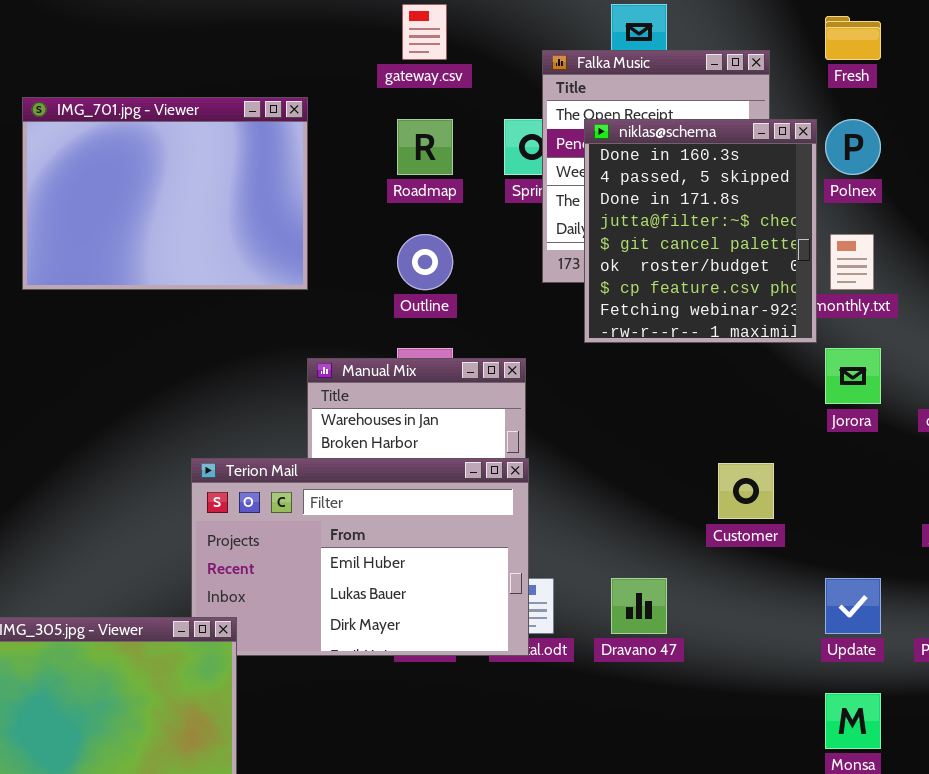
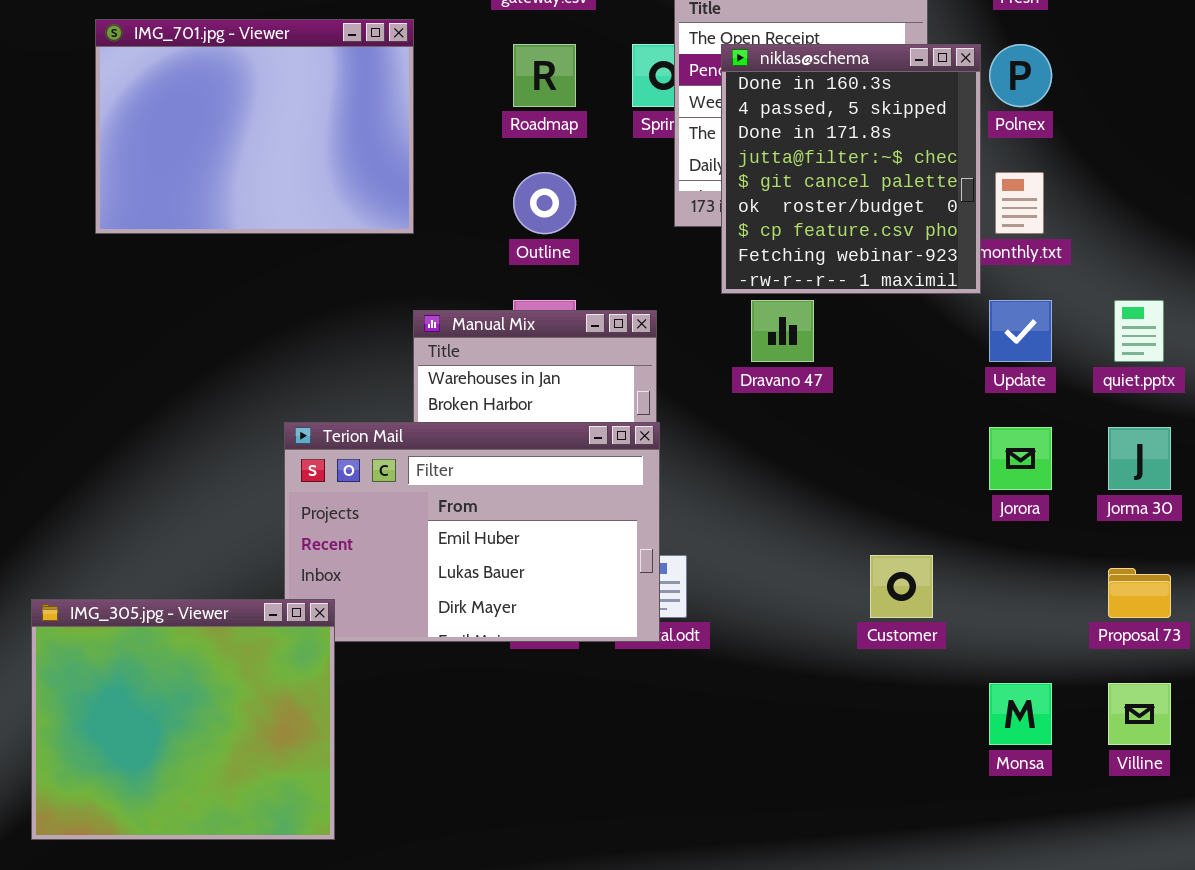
Jorora: [825,348,881,404] -> [989,427,1052,490], moved
Customer: [718,463,774,519] -> [870,555,933,618], moved
Dravano 47: [611,578,667,634] -> [751,300,814,362], moved
Update: [825,578,881,634] -> [989,300,1052,362], moved

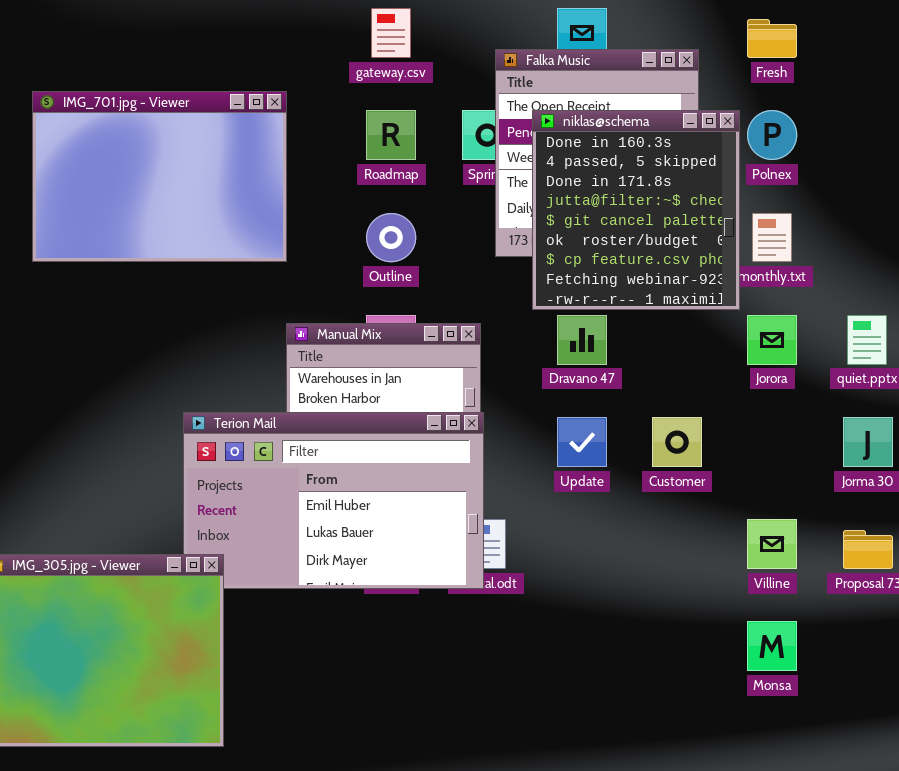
Update: [989,300,1052,362] -> [557,417,607,467], moved
Jorora: [989,427,1052,490] -> [747,315,797,365], moved
Customer: [870,555,933,618] -> [652,417,702,467], moved
Villine: [1108,683,1171,745] -> [747,519,797,569], moved

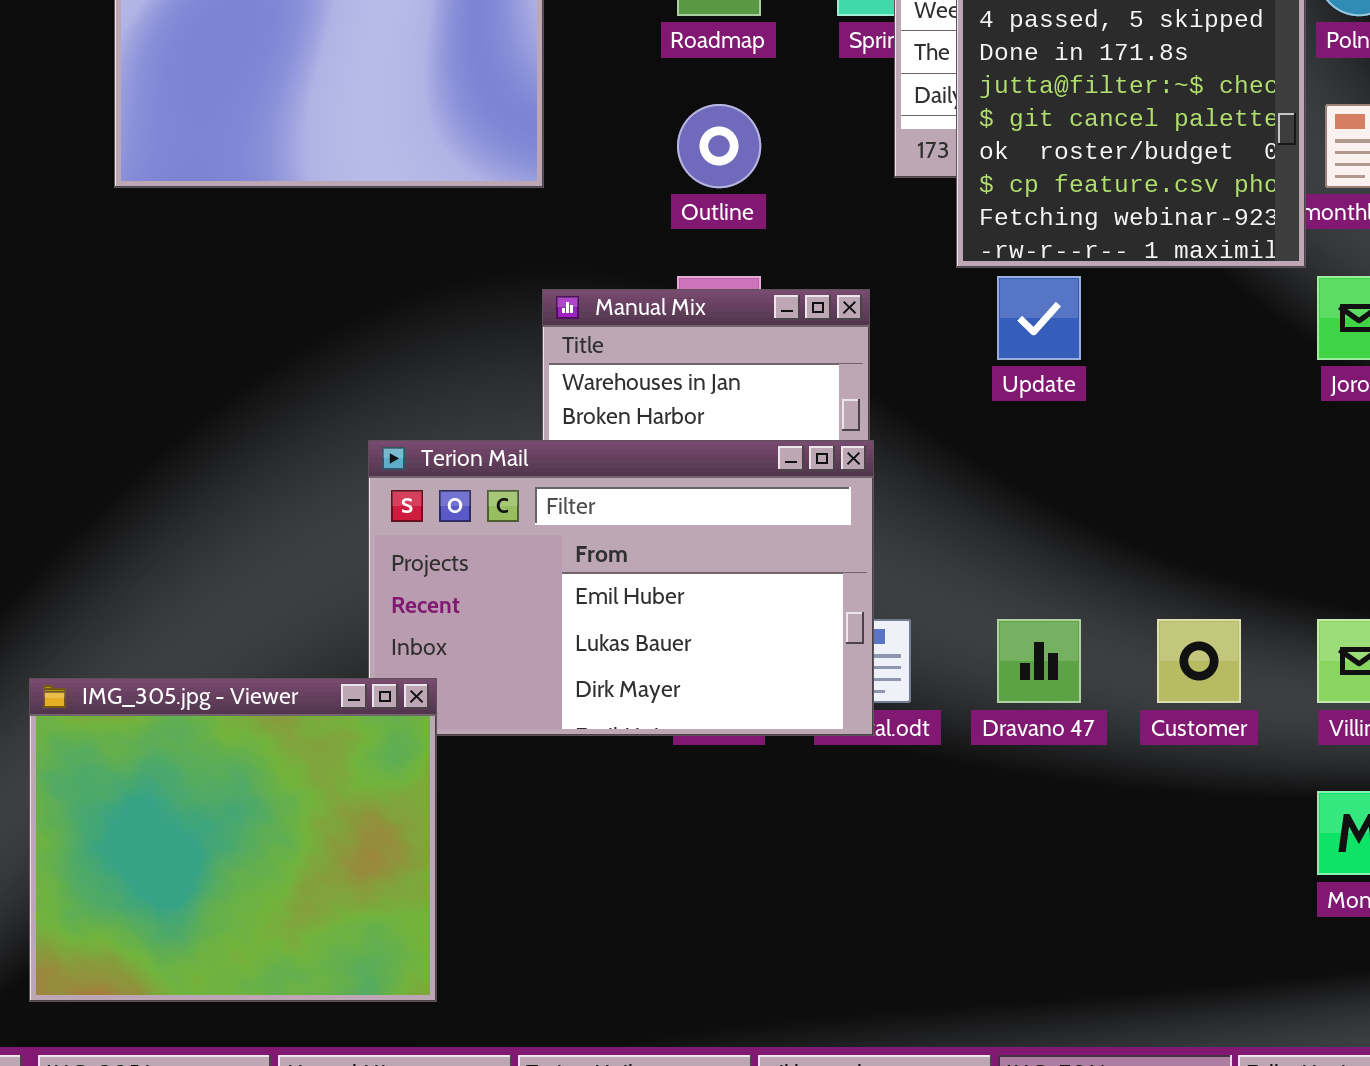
Dravano 47: [557,315,607,365] -> [997,619,1081,703], moved
Update: [557,417,607,467] -> [997,276,1081,360], moved
Customer: [652,417,702,467] -> [1157,619,1241,703], moved

